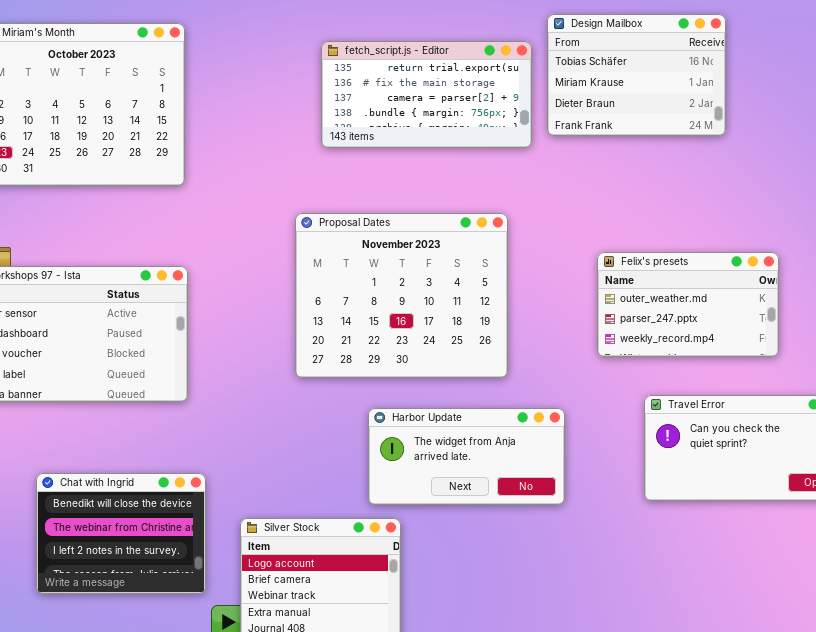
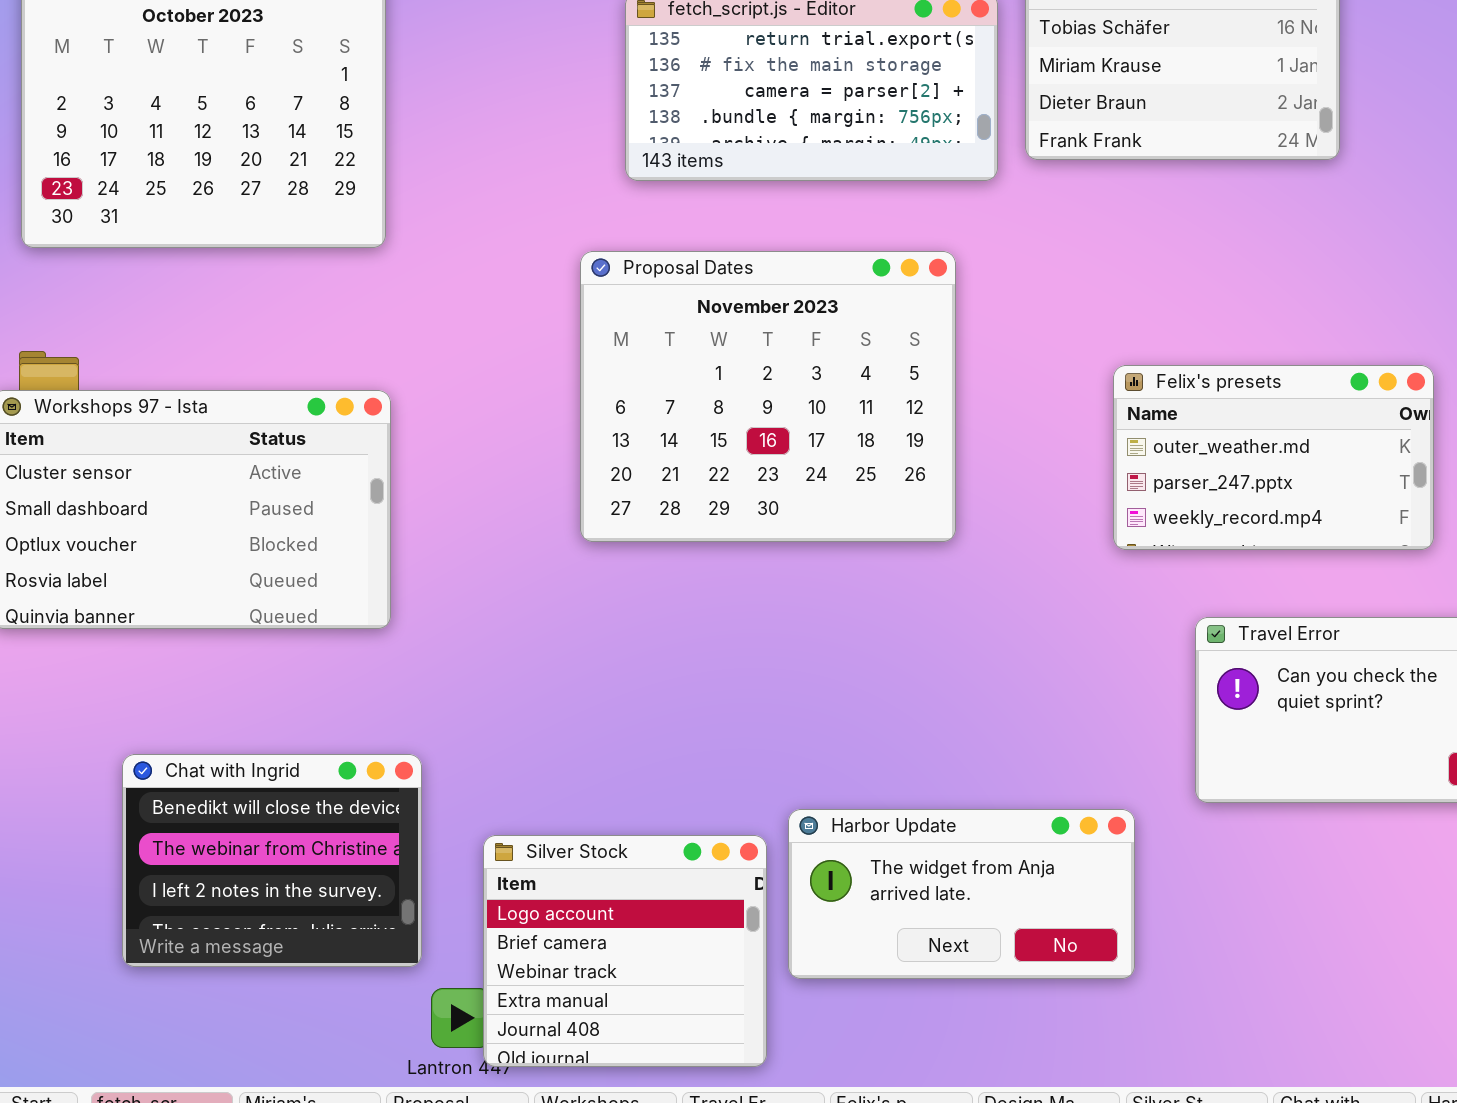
Proposal Dates: [295,213,508,378] -> [580,251,956,542], moved
Harbor Update: [368,408,565,505] -> [788,809,1135,979], moved

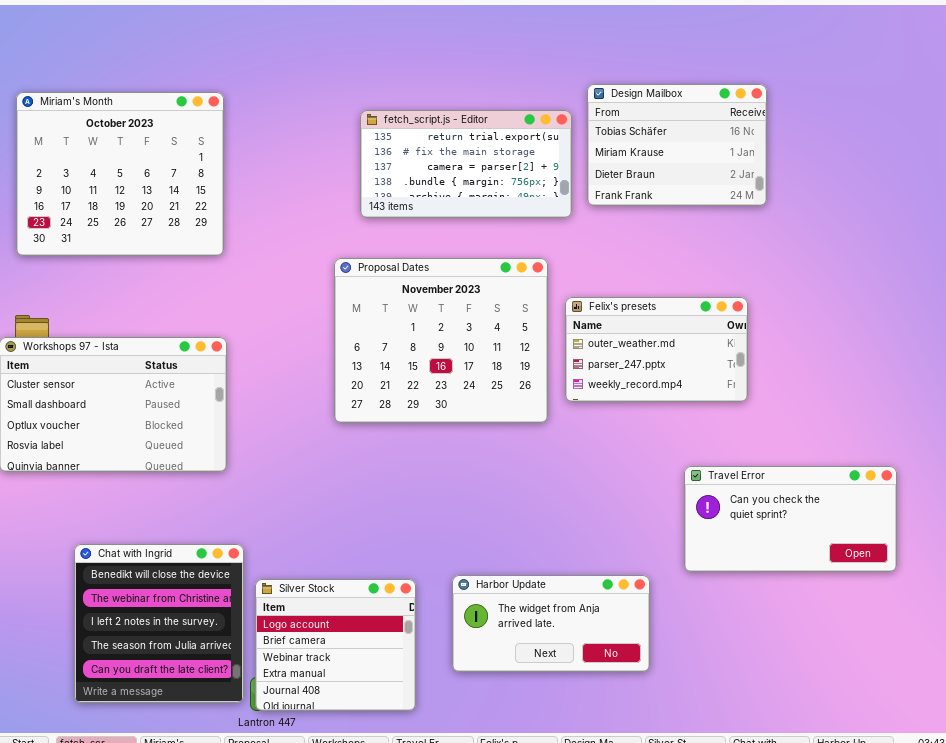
Felix's presets: [1113,365,1434,550] -> [565,297,748,402], moved
Chat with Ingrid: [122,754,422,967] -> [74,544,244,703], resized
Silver Stock: [483,835,767,1067] -> [255,579,416,711], moved

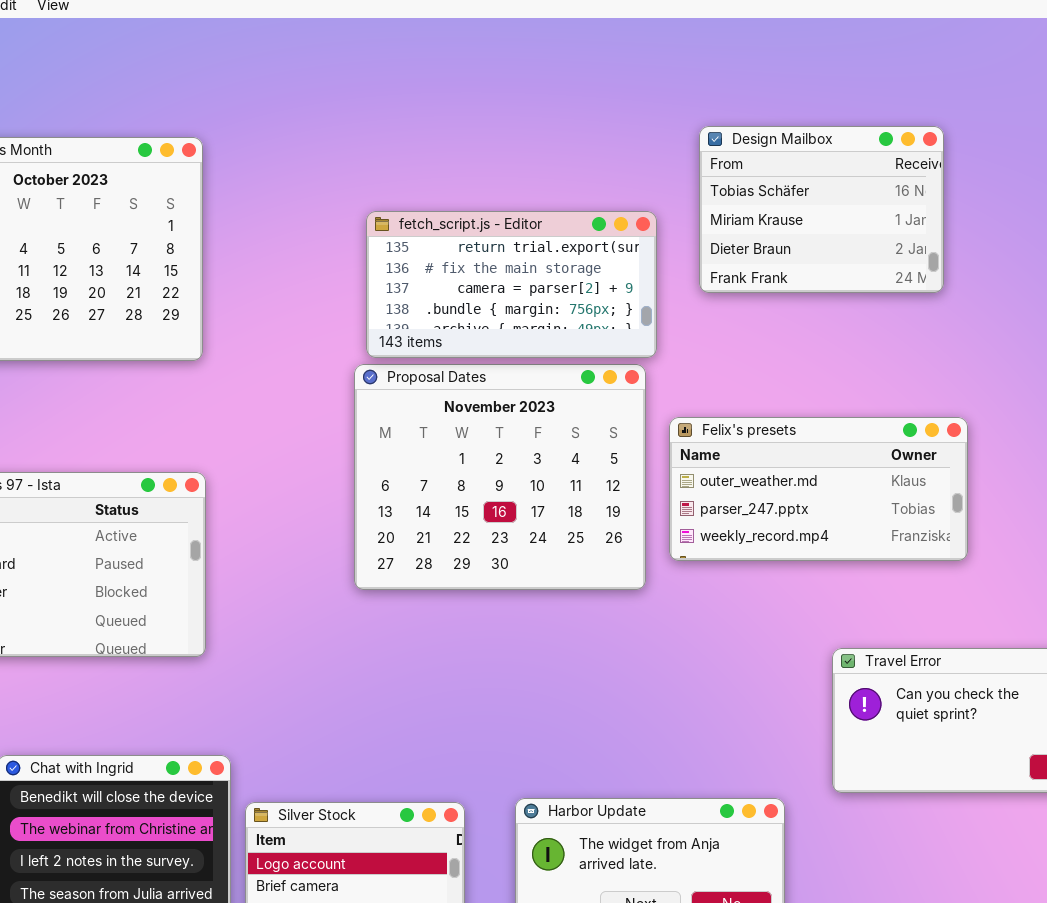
fetch_script.js - Editor: [360,110,572,218] -> [366,211,657,358], moved
Felix's presets: [565,297,748,402] -> [669,417,968,561], resized

